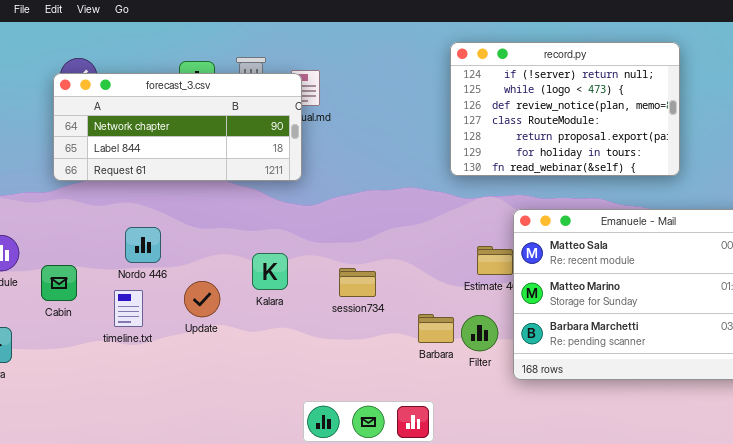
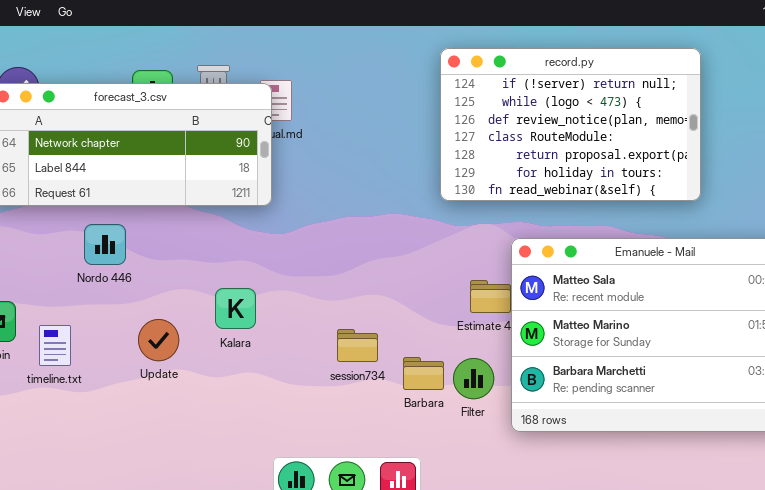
Nordo 446: [125,227,161,263] -> [84,224,126,265], moved
session734: [339,268,376,297] -> [337,329,378,362], moved
timeline.txt: [114,290,143,327] -> [39,325,71,366], moved

